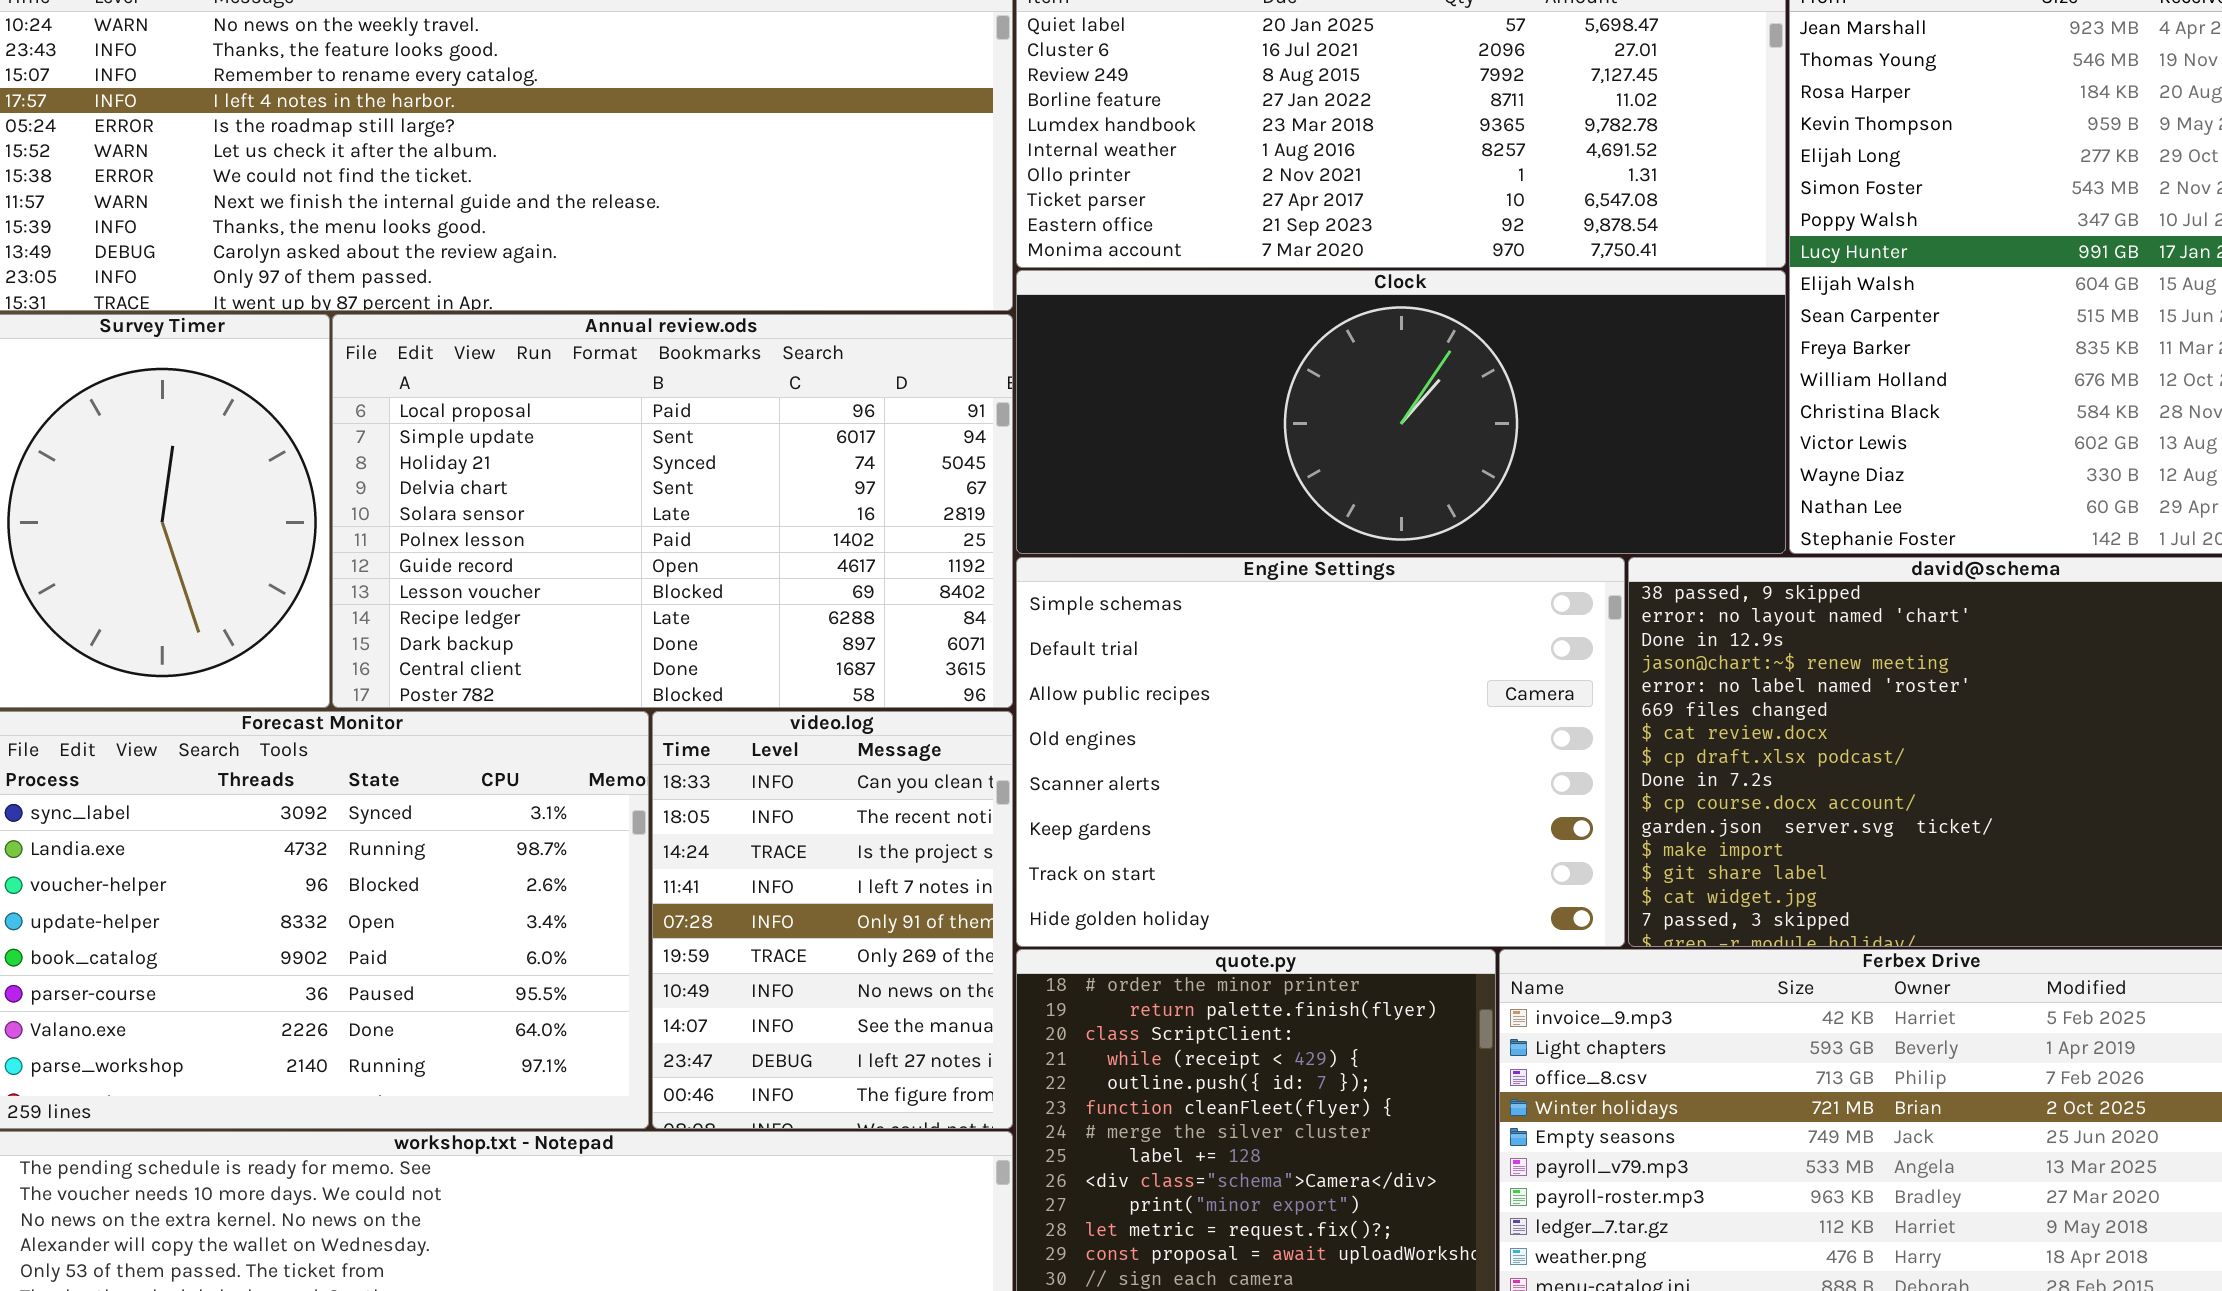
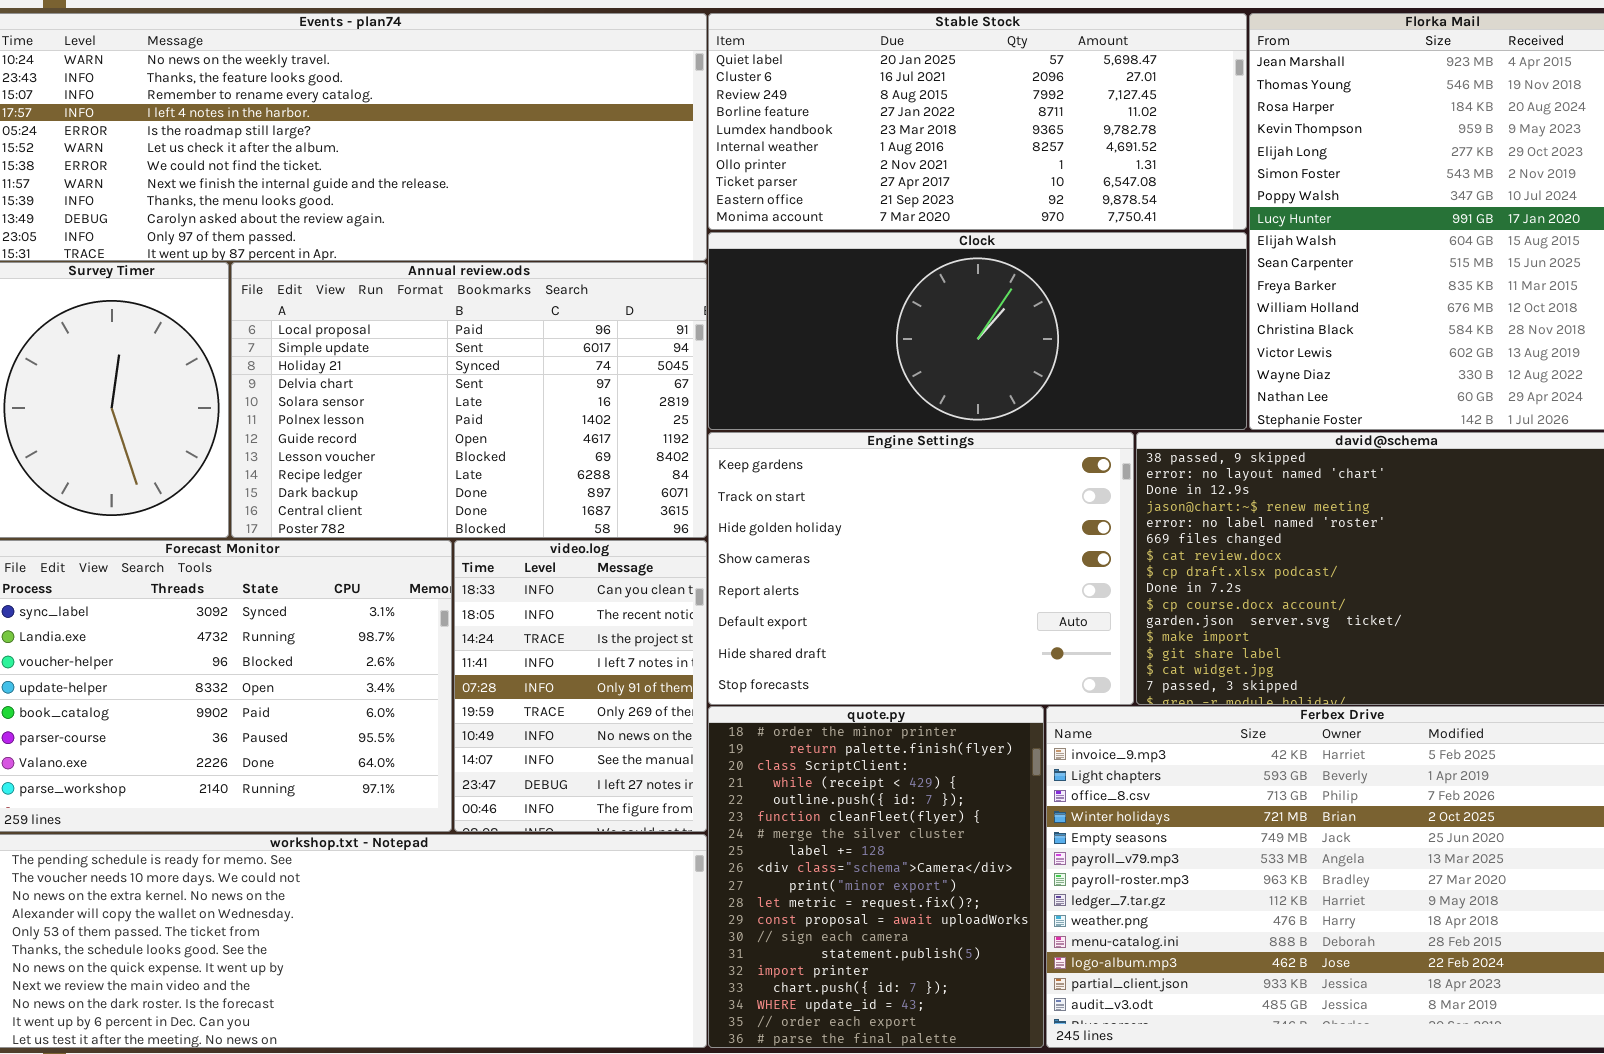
Engine Settings: [1016,557,1625,947] -> [708,432,1134,705], scrolled down 5 rows

